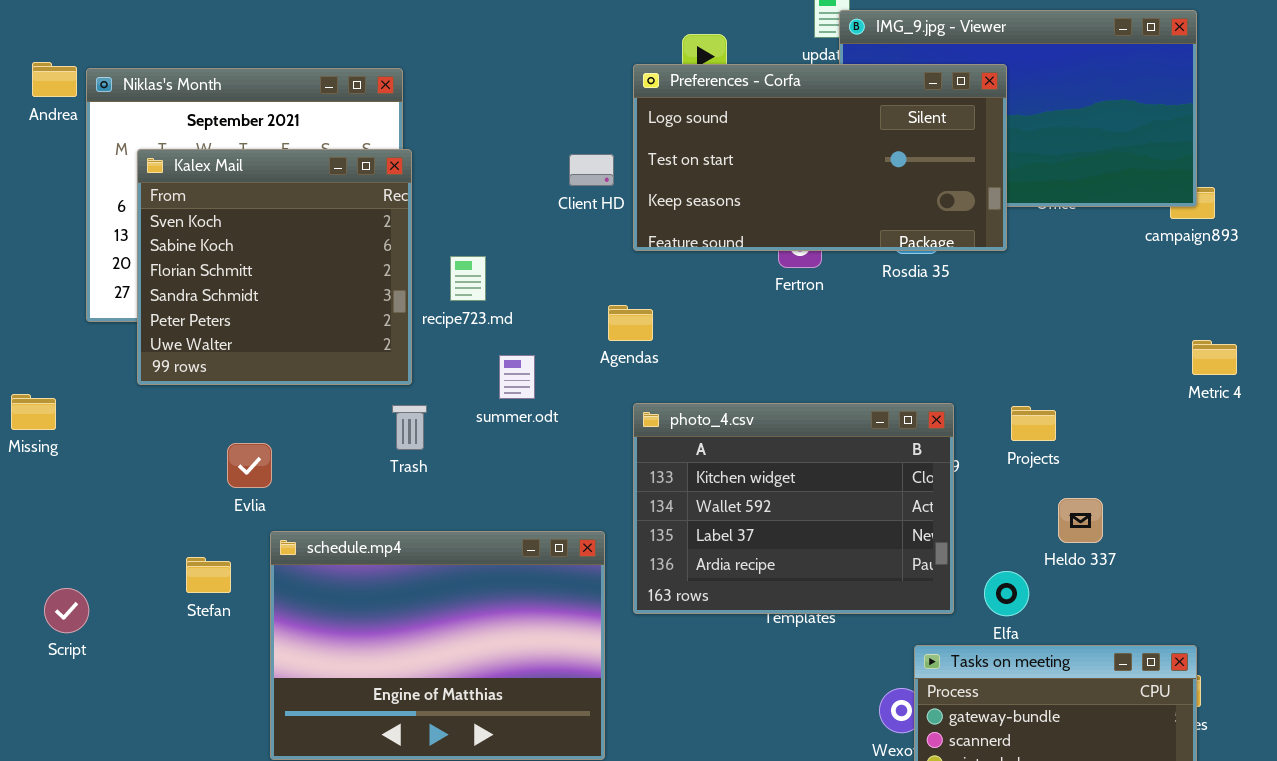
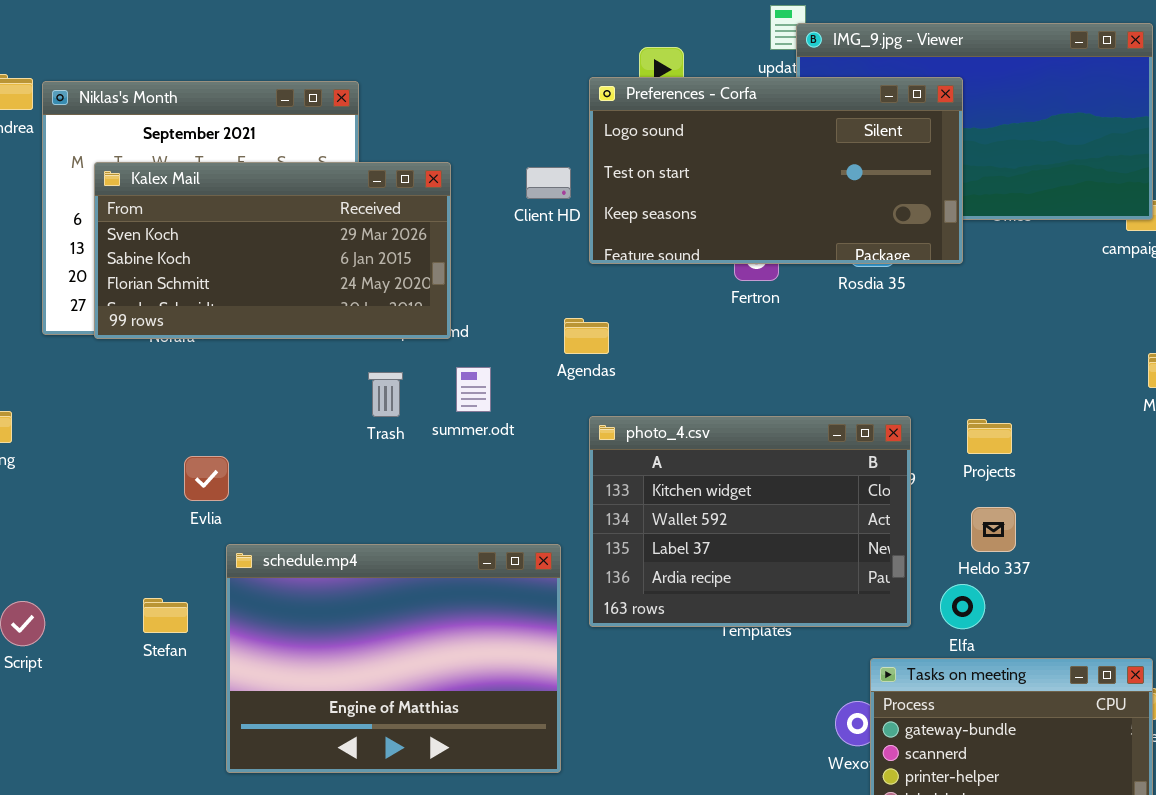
Kalex Mail: [137,149,412,385] -> [94,162,451,339], resized
Trash: [392,405,427,450] -> [368,372,403,417], moved
Heldo 337: [1058,498,1103,543] -> [971,507,1016,552], moved
Stefan: [186,557,231,593] -> [143,598,188,633], moved

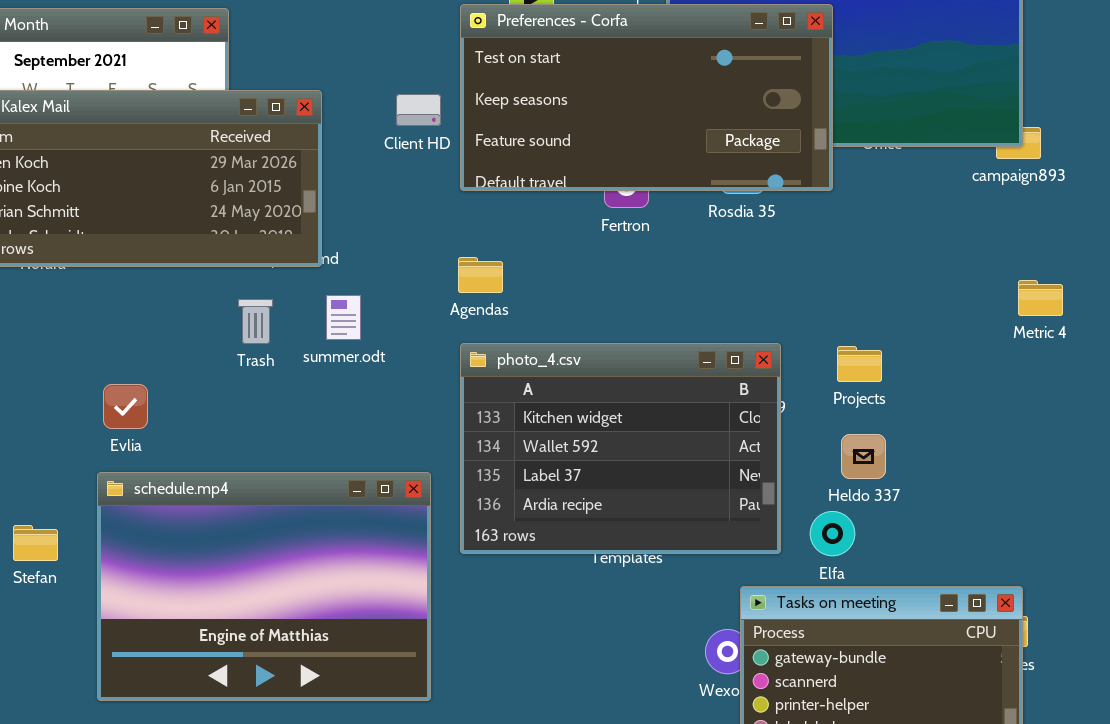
Preferences - Corfa: [589,77,963,264] -> [460,4,833,191], scrolled down 1 row
Agendas: [564,318,609,354] -> [458,257,503,293], moved
Evlia: [184,456,229,501] -> [103,384,148,429], moved

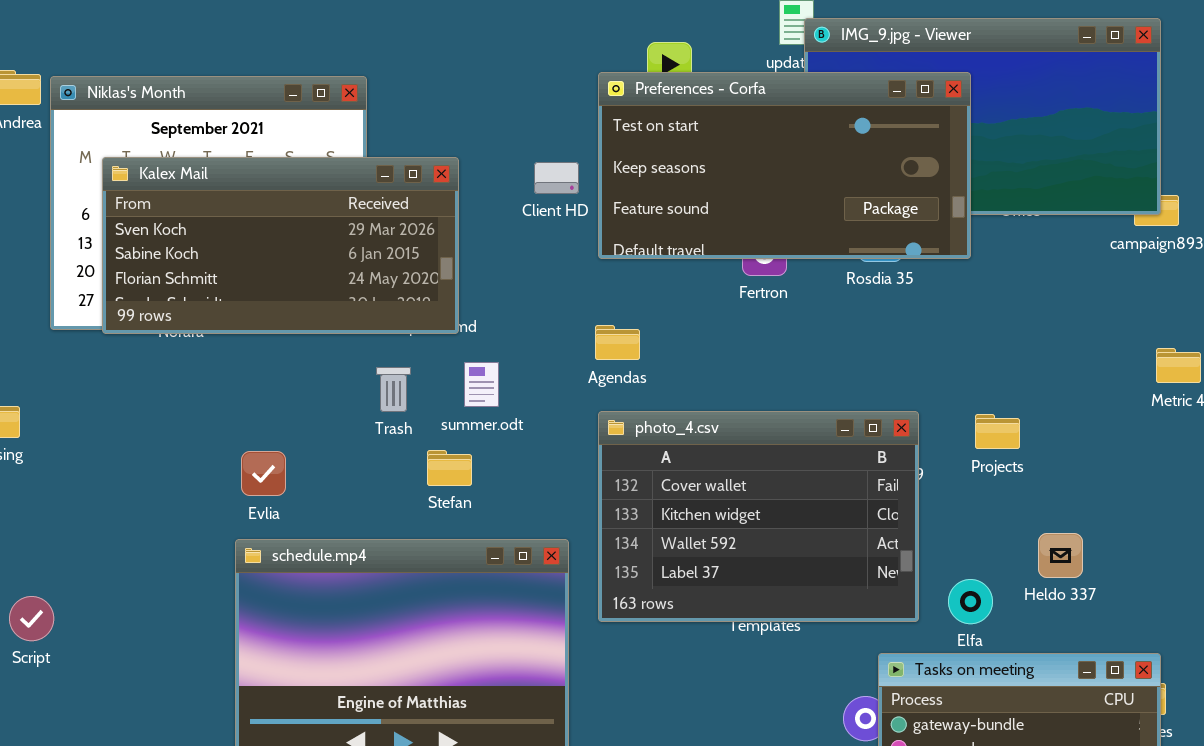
photo_4.csv: [460,343,781,554] -> [598,411,919,622], scrolled up 1 row
Heldo 337: [841,434,886,479] -> [1038,533,1083,578], moved
Stefan: [13,525,58,561] -> [427,450,472,486], moved

